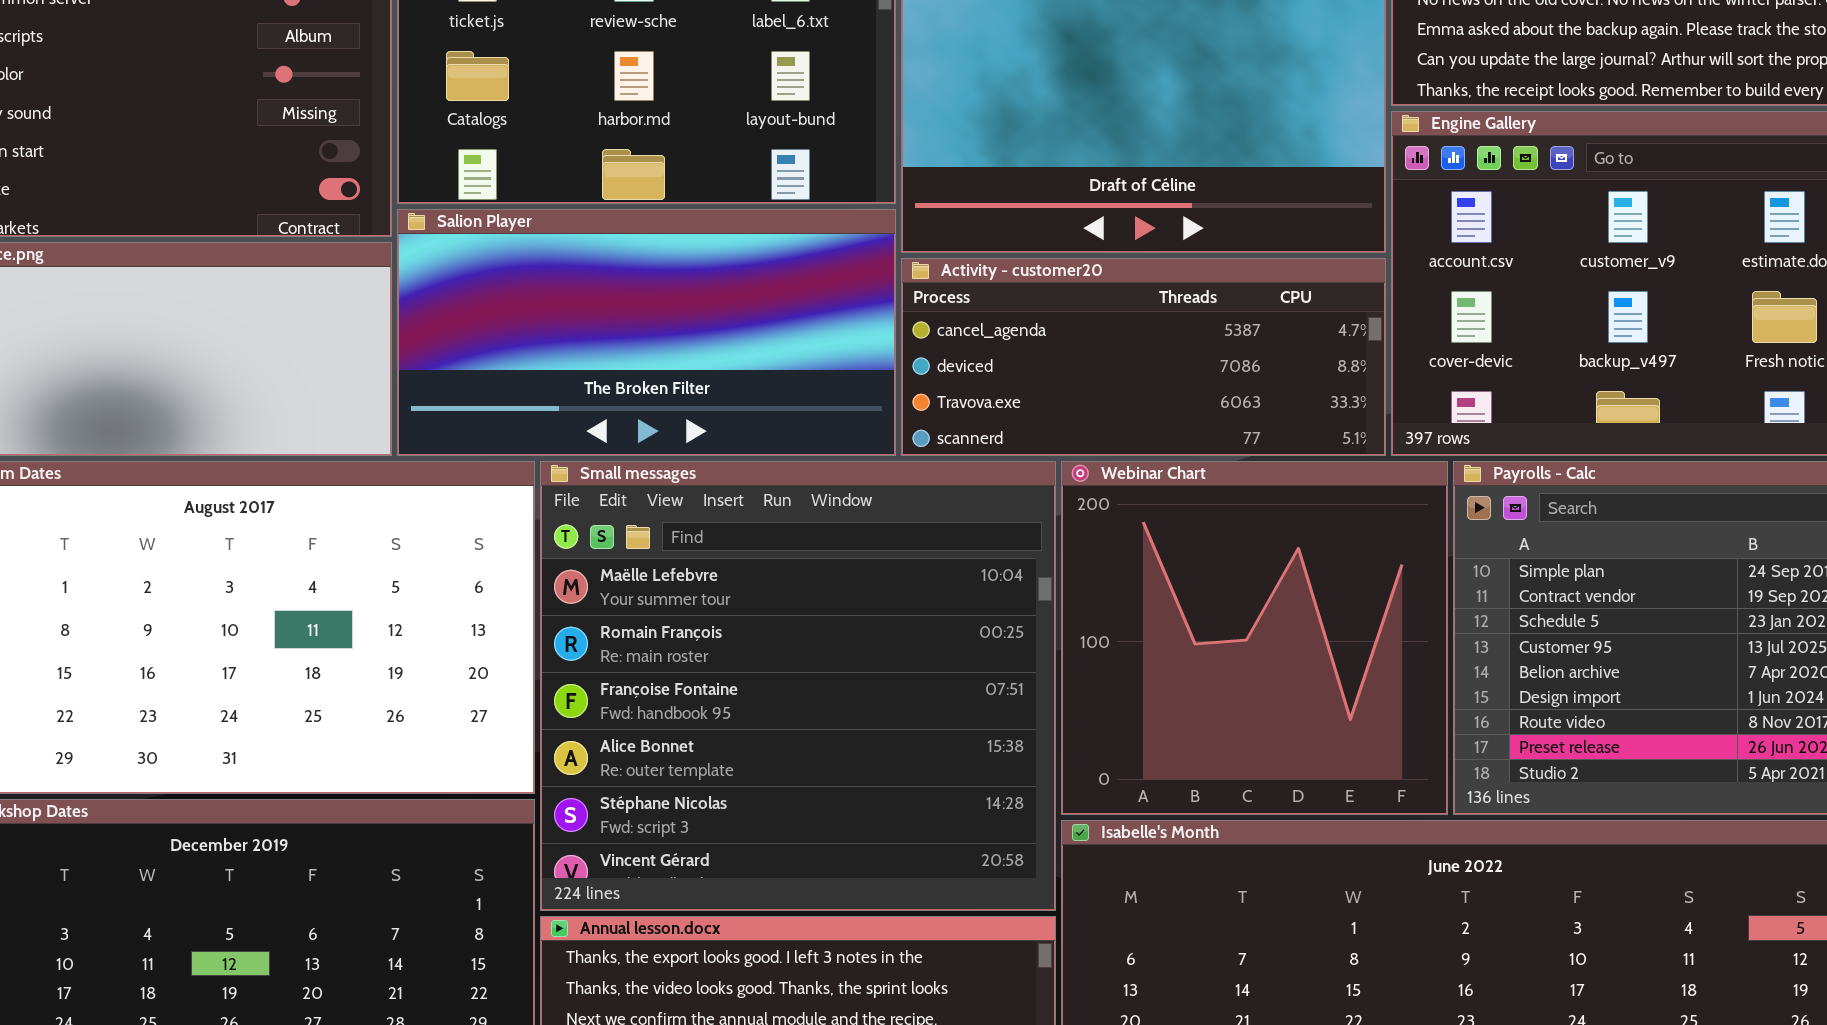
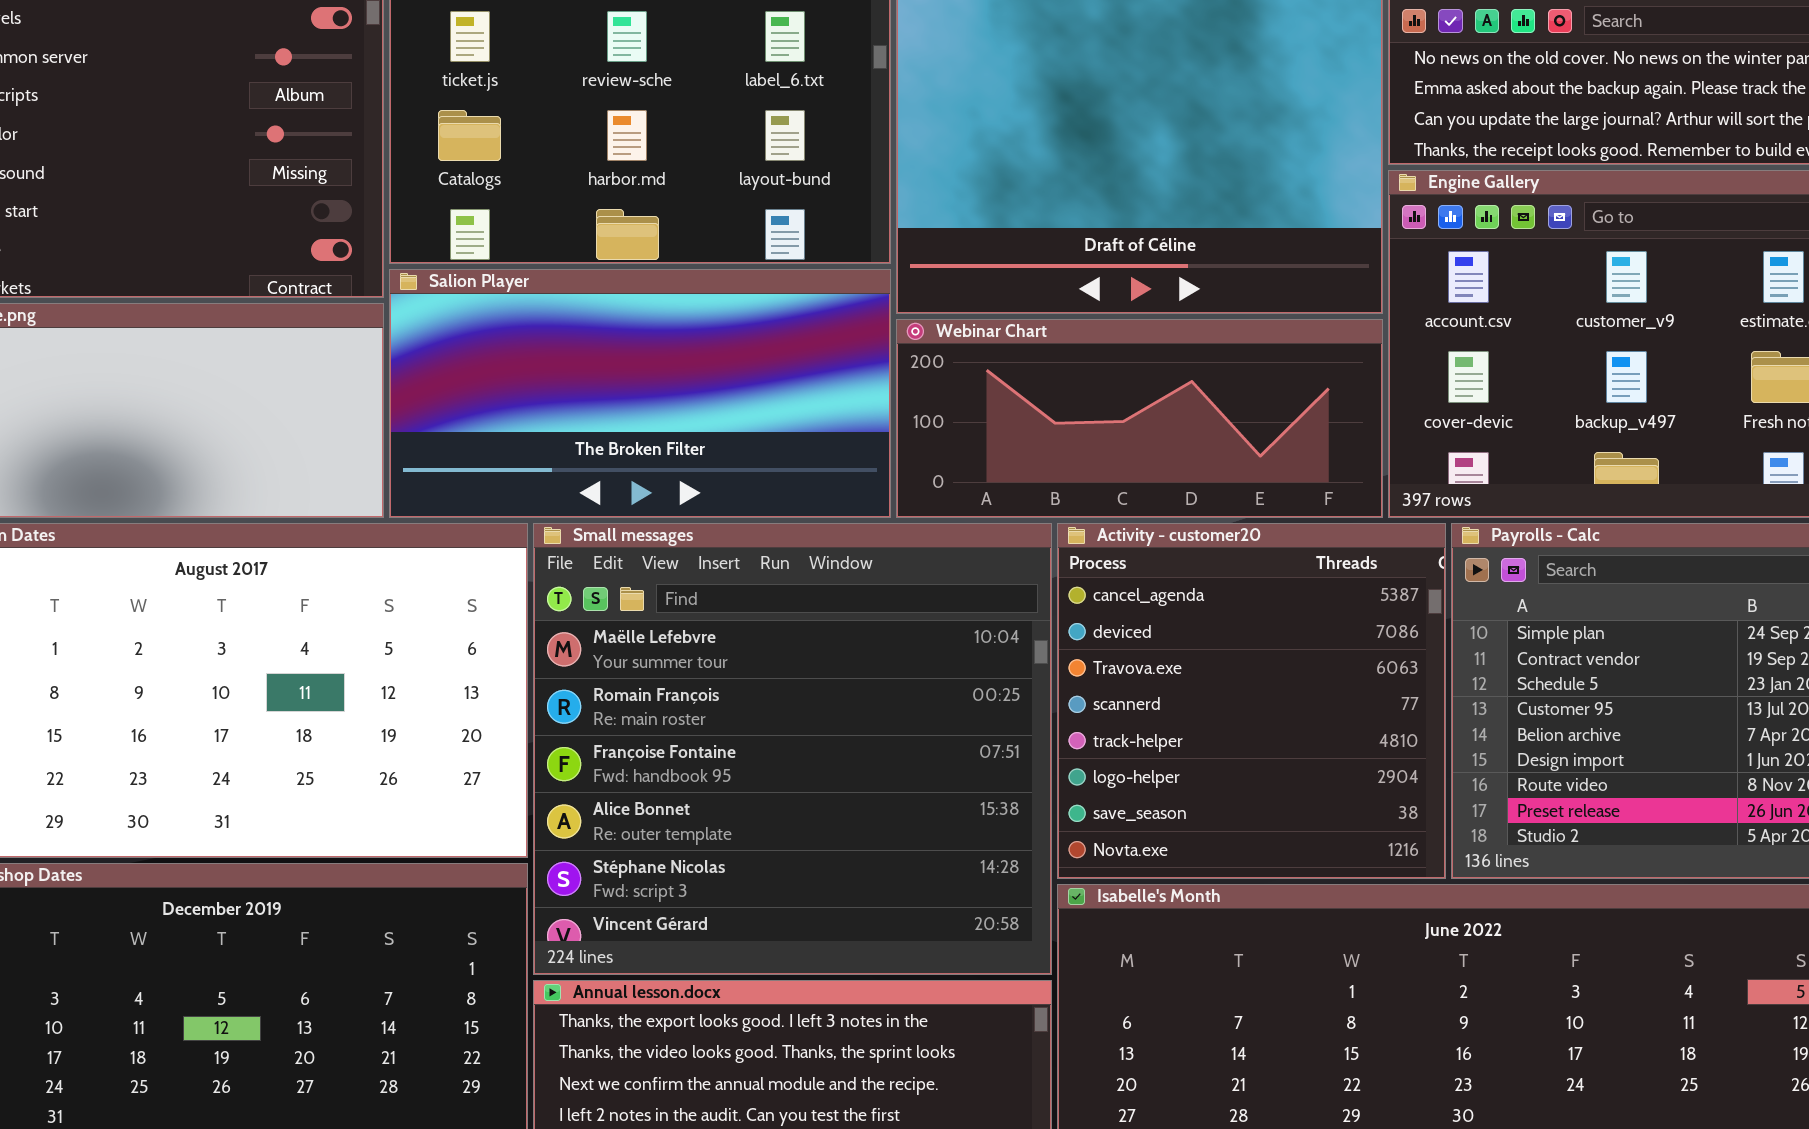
Activity - customer20: [901,258,1386,456] -> [1057,523,1446,879], moved, resized
Webinar Chart: [1061,461,1448,815] -> [896,319,1383,518], moved, resized

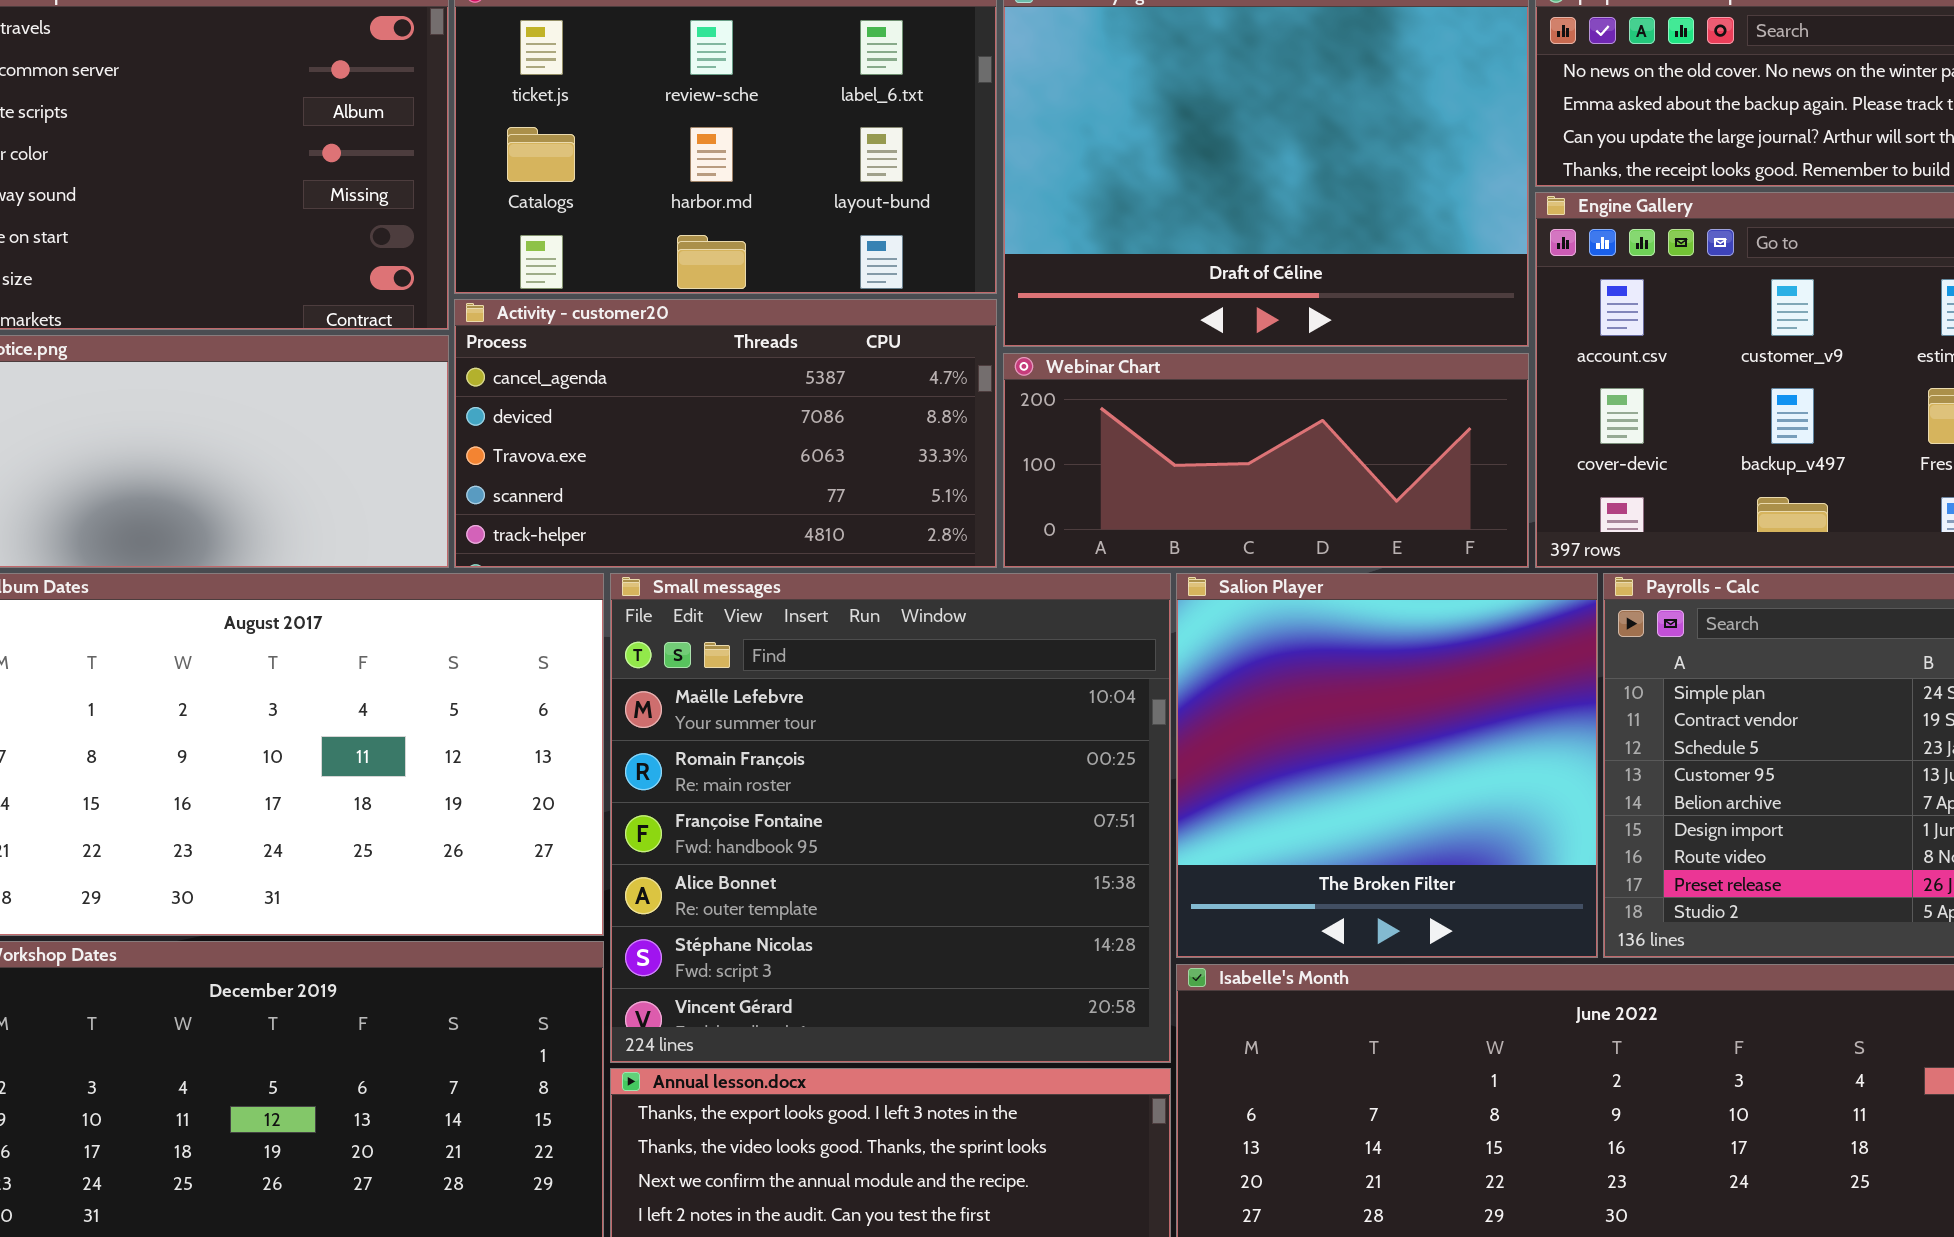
Salion Player: [389,269,891,518] -> [1176,573,1598,958], moved, resized
Activity - customer20: [1057,523,1446,879] -> [454,299,997,568], moved, resized

